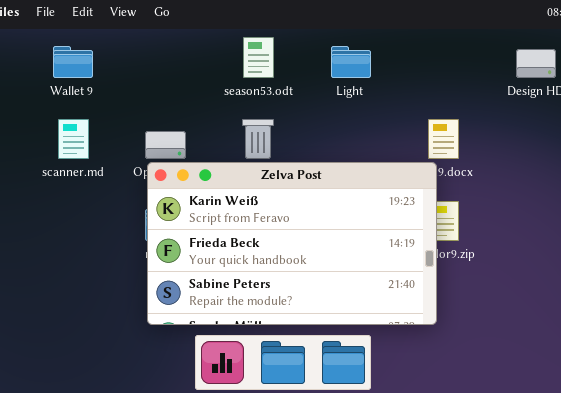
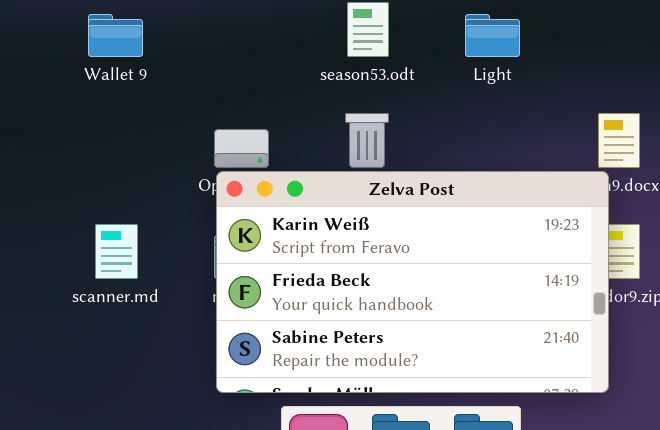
scanner.md: [58,119,89,159] -> [95,224,138,279], moved

